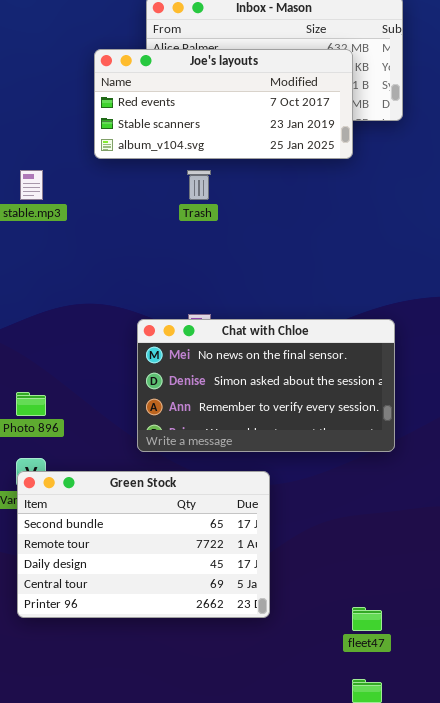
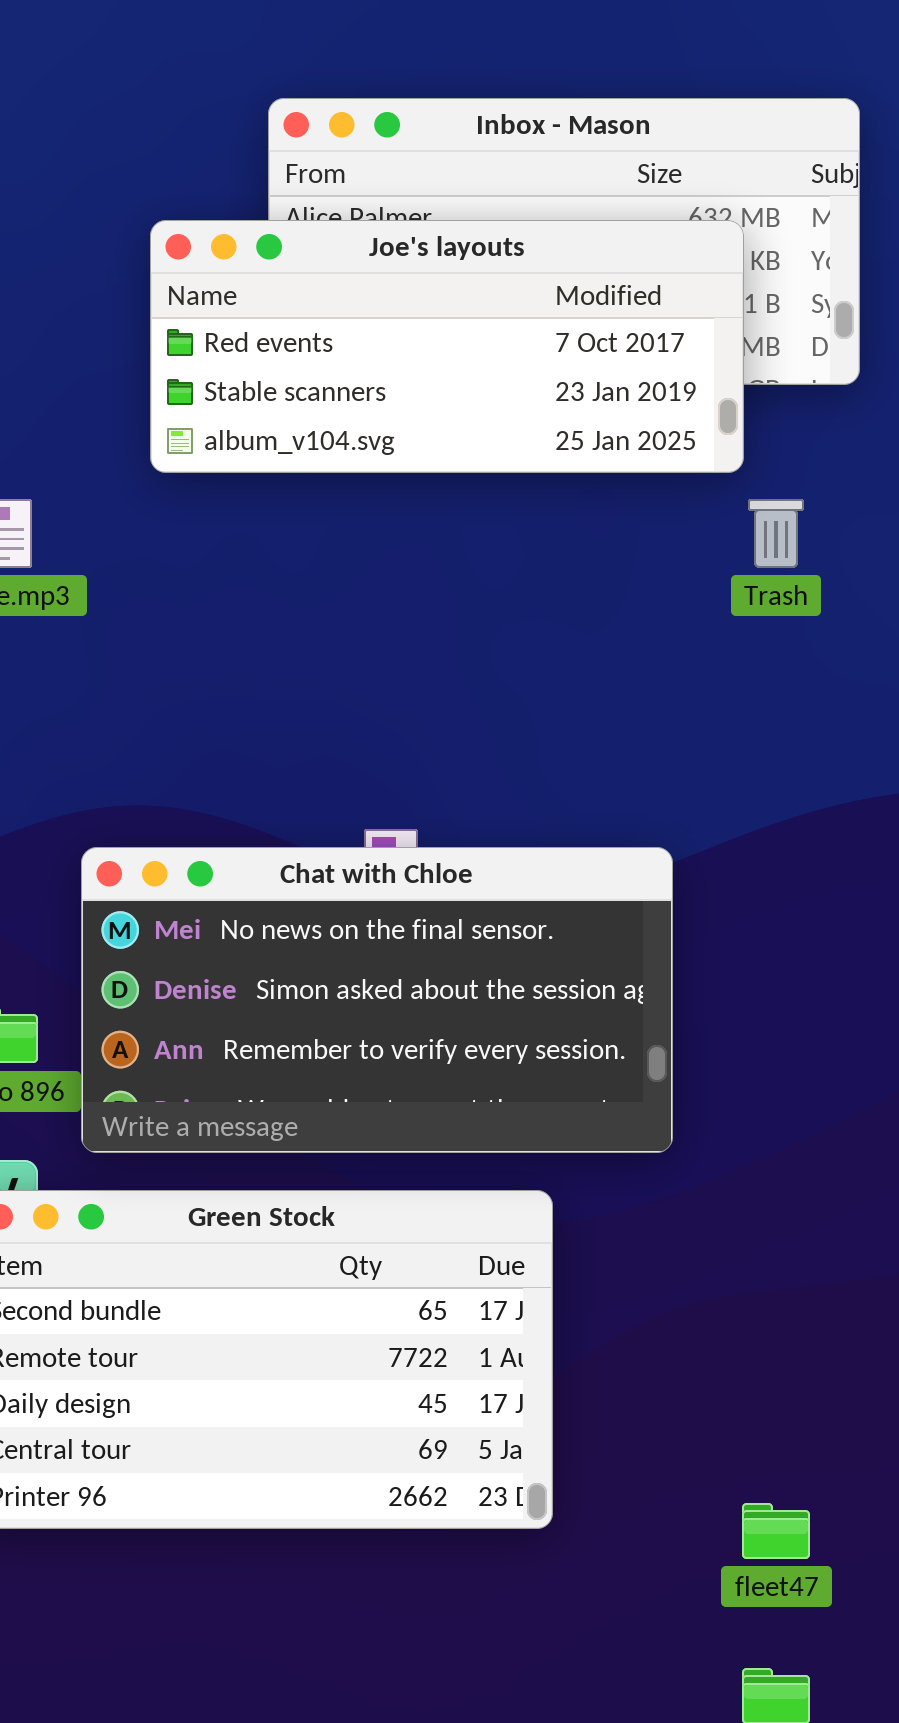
Trash: [187,170,211,200] -> [748,499,804,568], moved
Chat with Chloe: [137,319,395,452] -> [81,847,673,1153], moved

